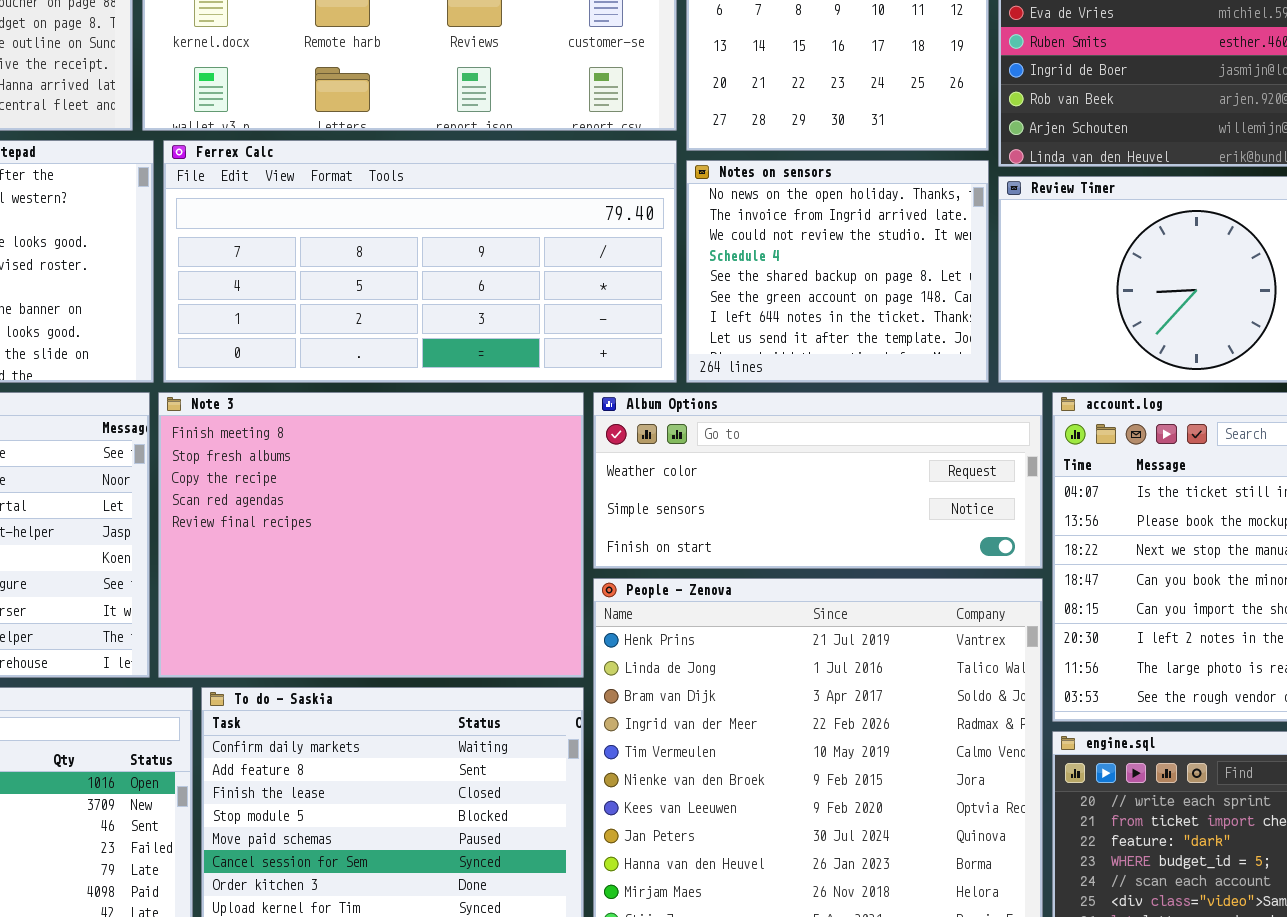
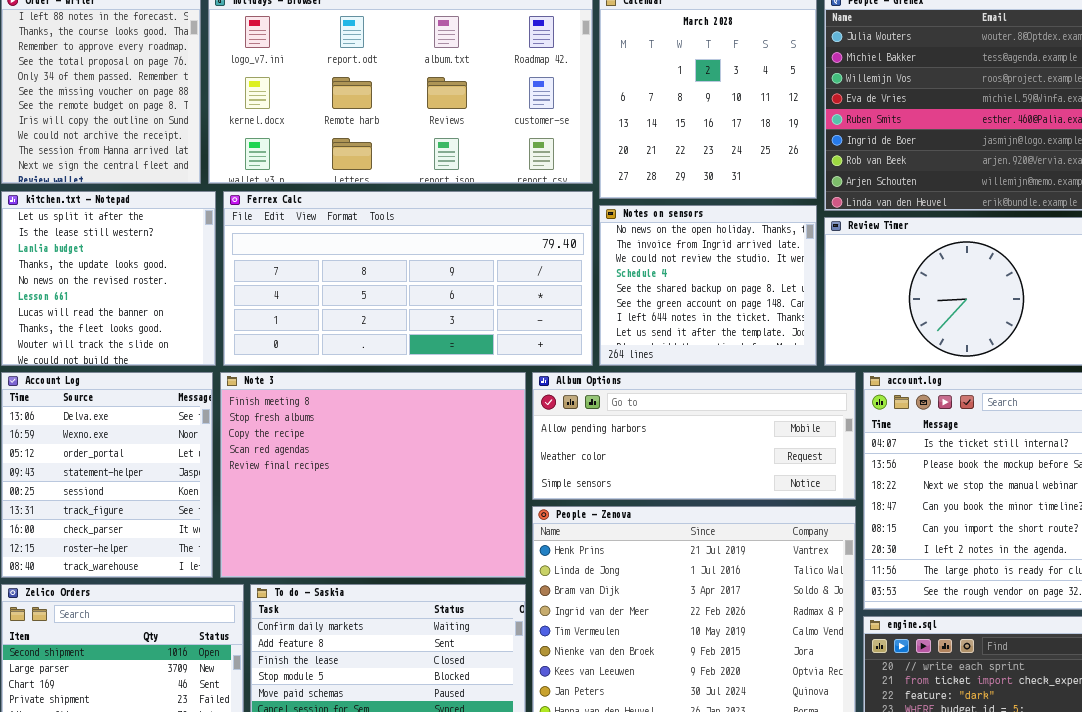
Album Options: [593,392,1043,569] -> [532,372,856,500], scrolled up 1 row

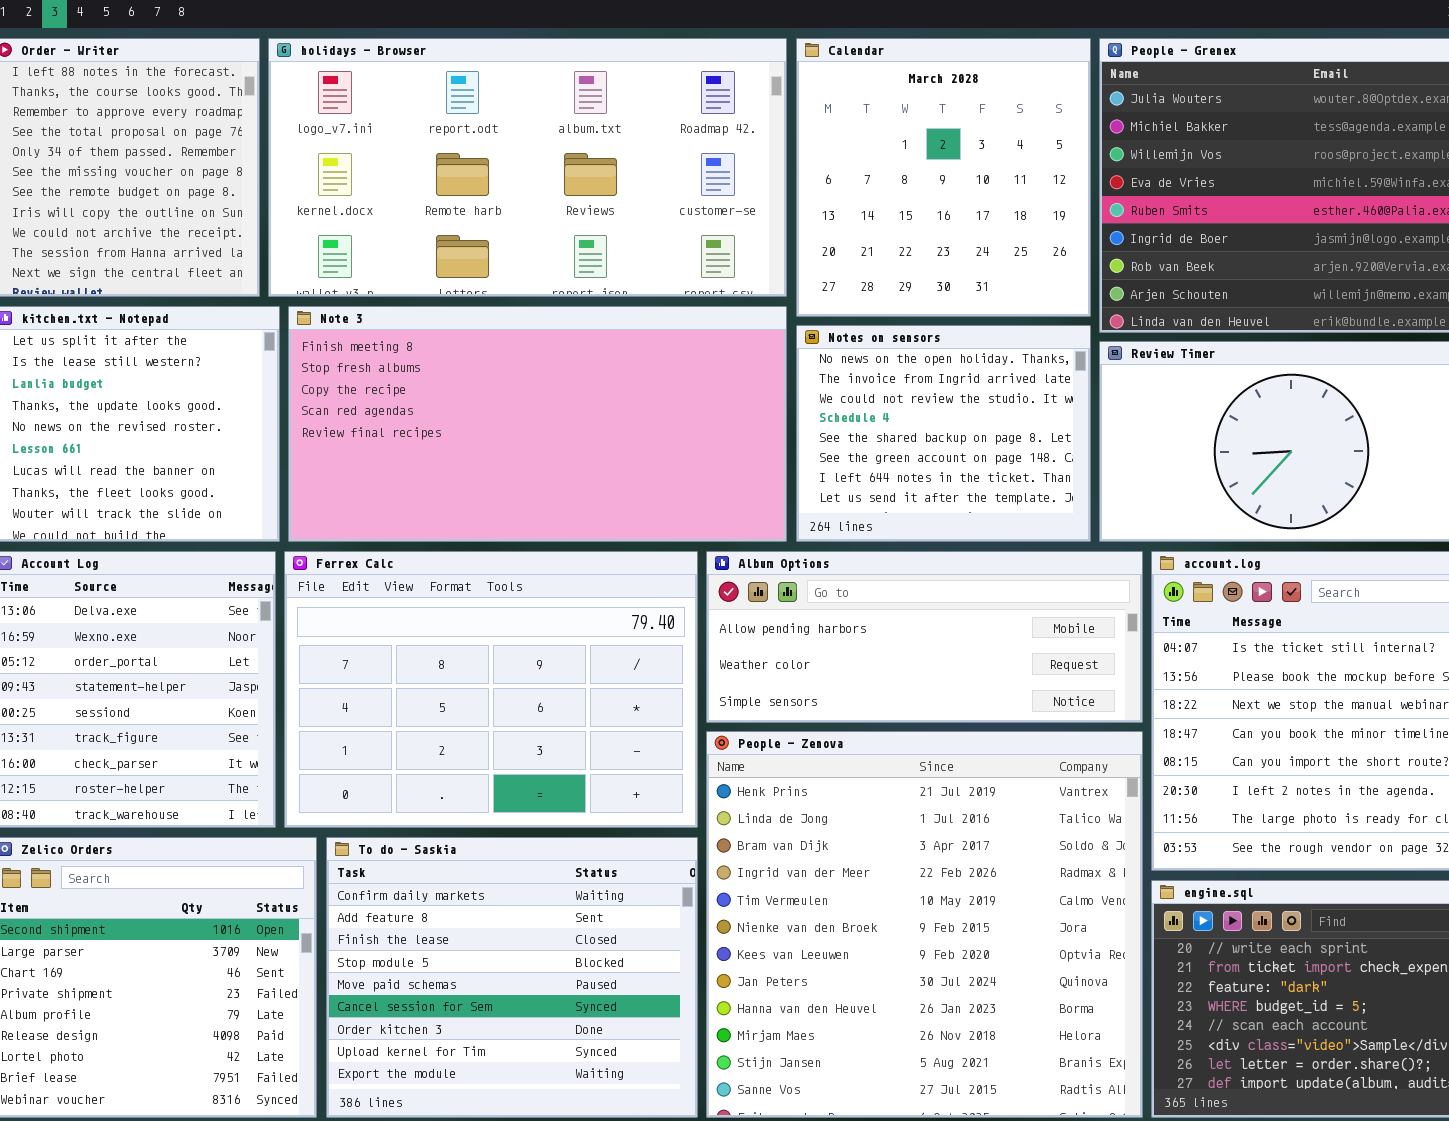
Ferrex Calc: [223,191,593,366] -> [284,551,698,828], moved, resized
Note 3: [220,372,526,578] -> [288,306,787,542], moved, resized

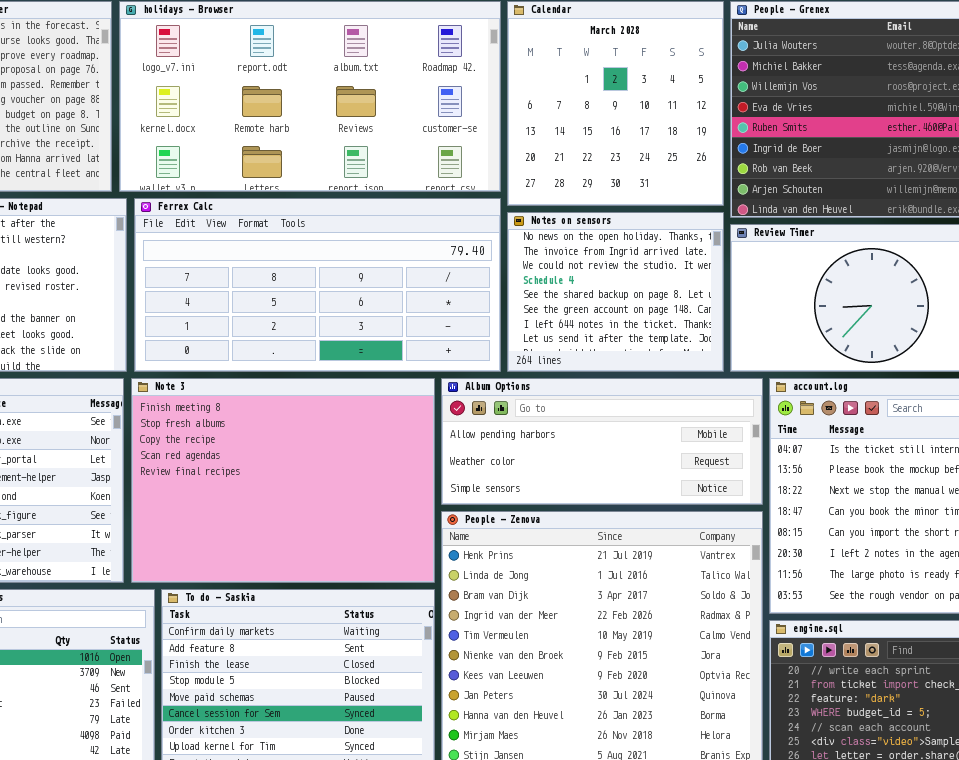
Note 3: [288,306,787,542] -> [131,378,435,583], moved, resized
Ferrex Calc: [284,551,698,828] -> [134,198,501,372], moved, resized

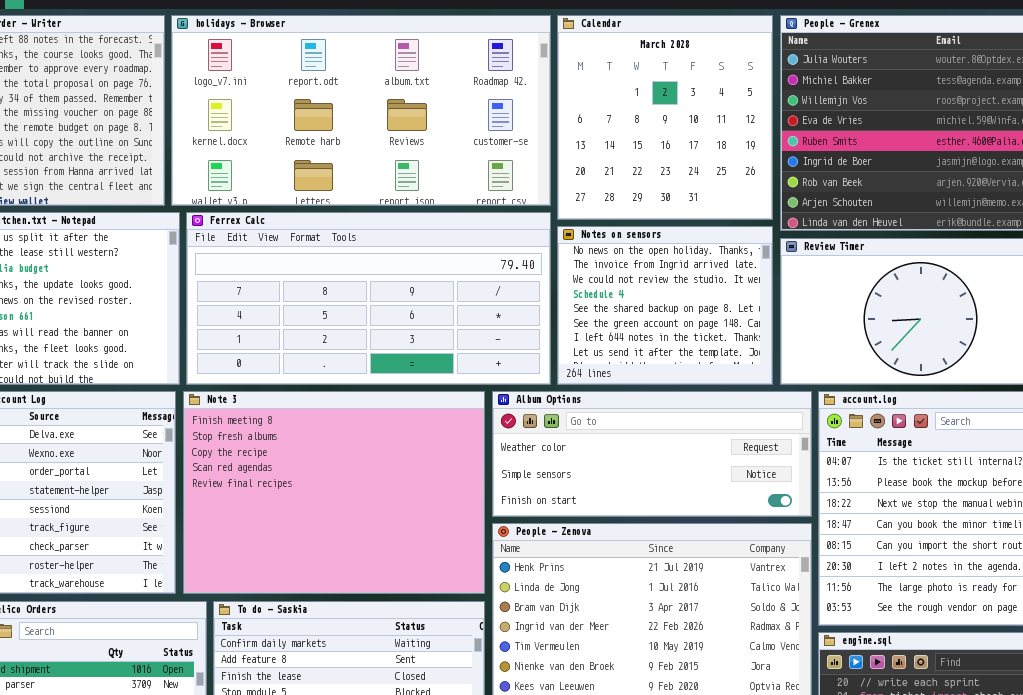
Album Options: [441,378,763,505] -> [492,391,812,517], scrolled down 1 row

